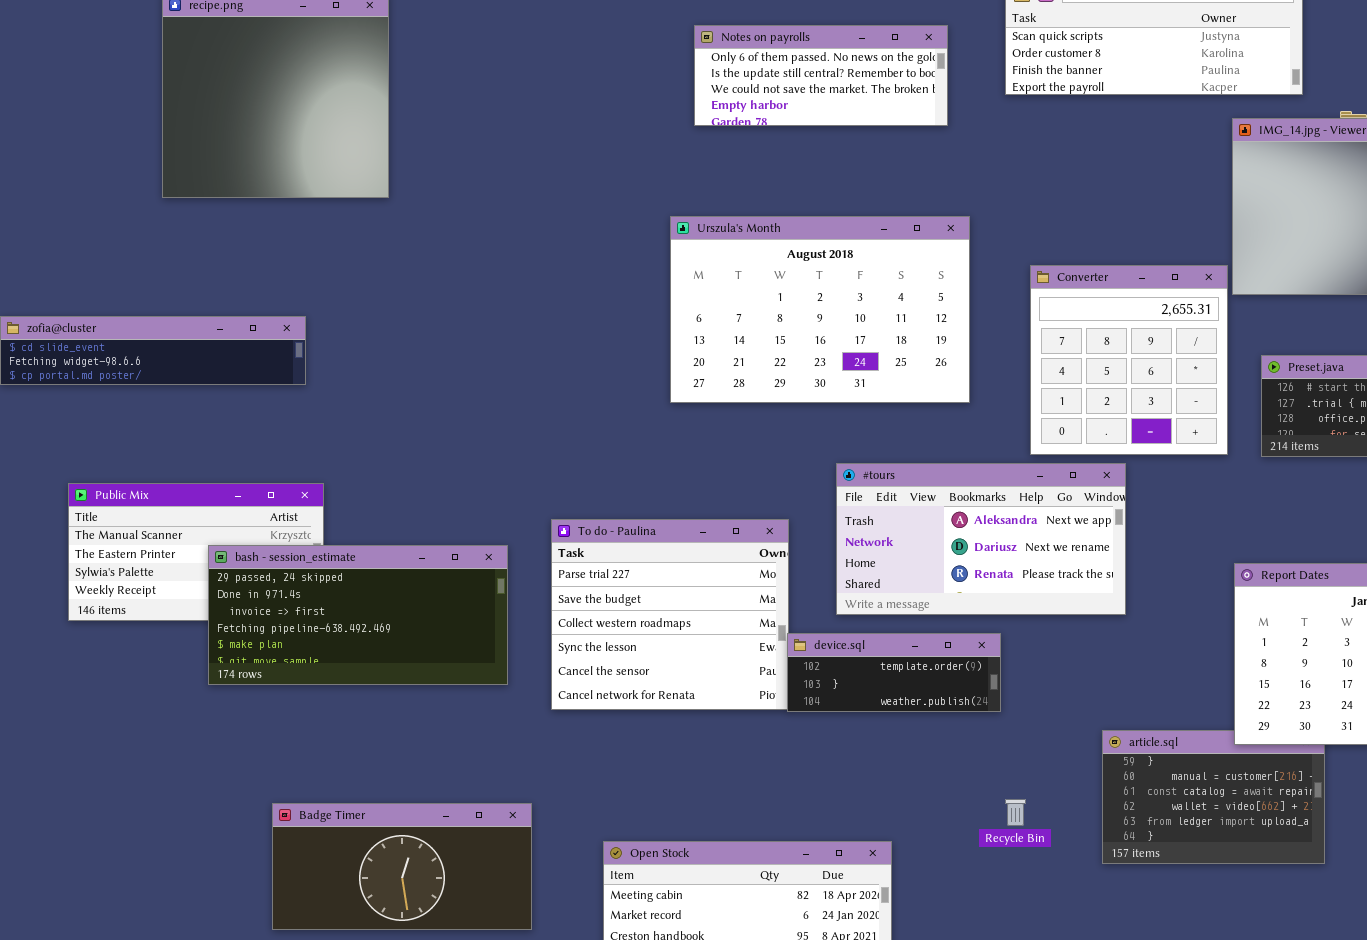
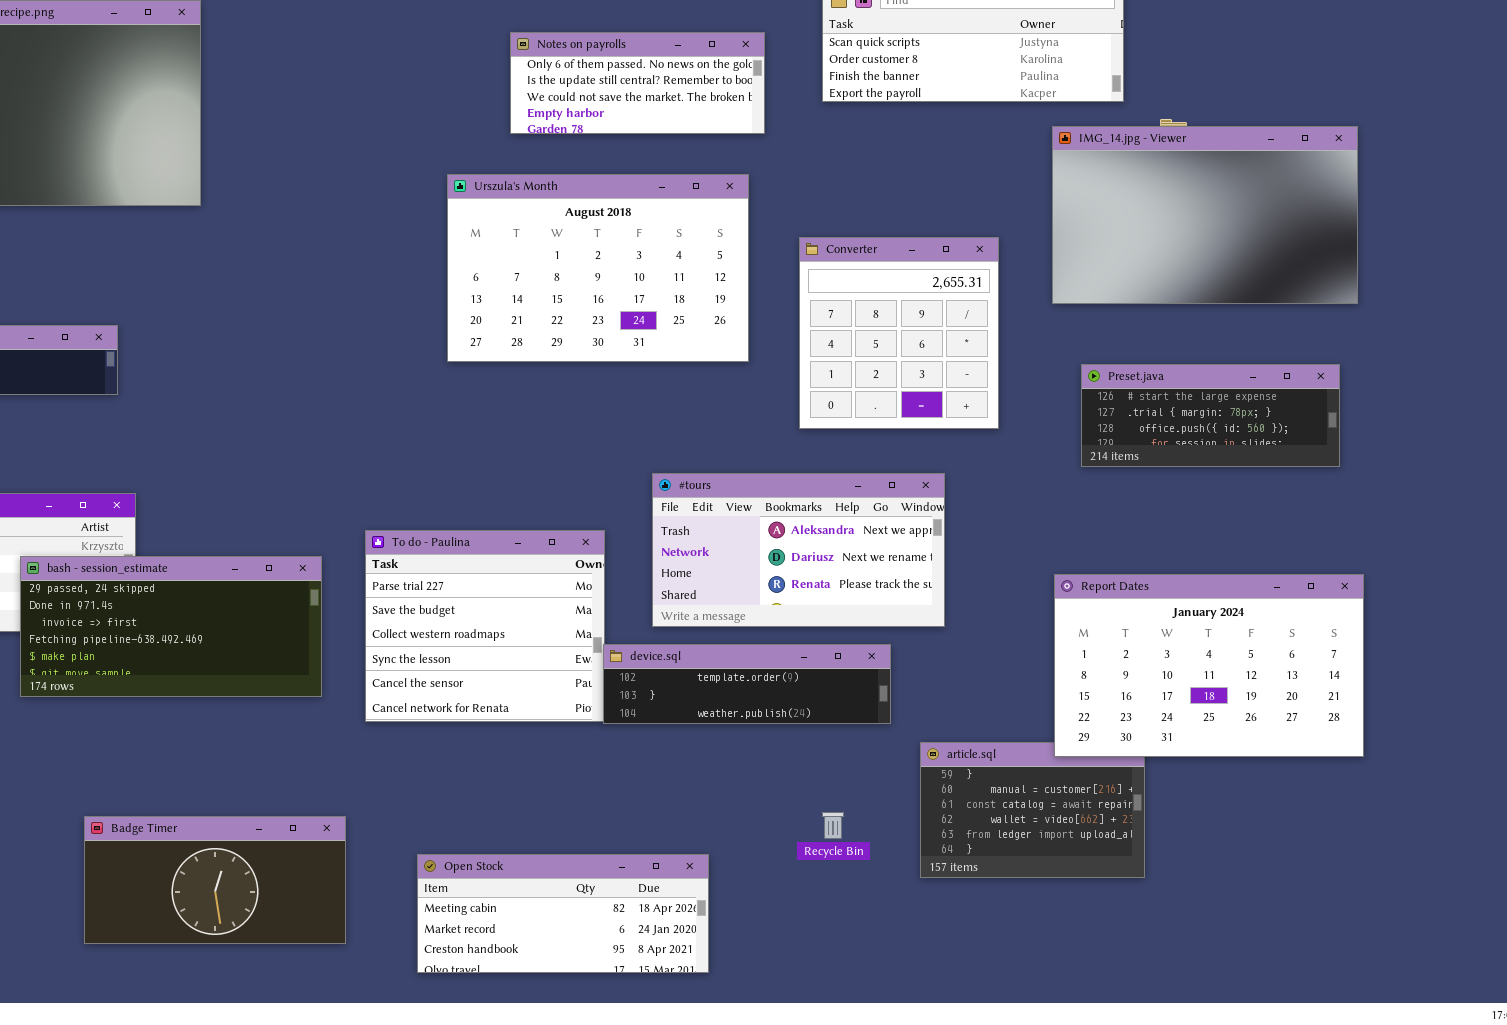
Urszula's Month: [670,216,970,403] -> [447,174,749,362], moved
Converter: [1030,265,1228,455] -> [799,237,999,429], moved
device.sql: [787,633,1001,712] -> [603,644,891,724], resized

